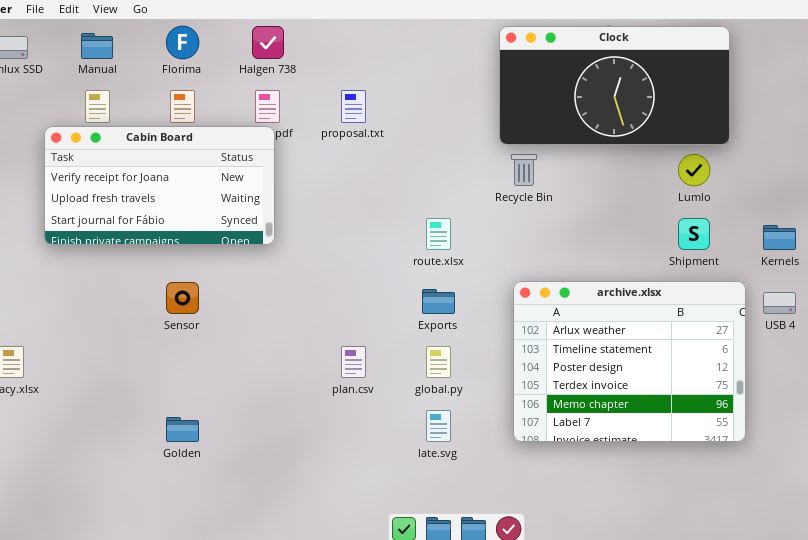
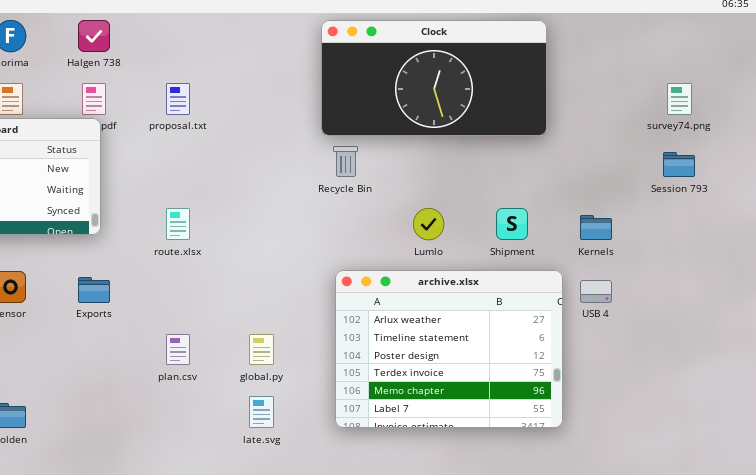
Lumlo: [678,154,710,186] -> [413,208,444,240], moved
route.xlsx: [426,218,451,250] -> [166,208,190,240], moved
Exports: [422,289,455,314] -> [78,277,110,303], moved

